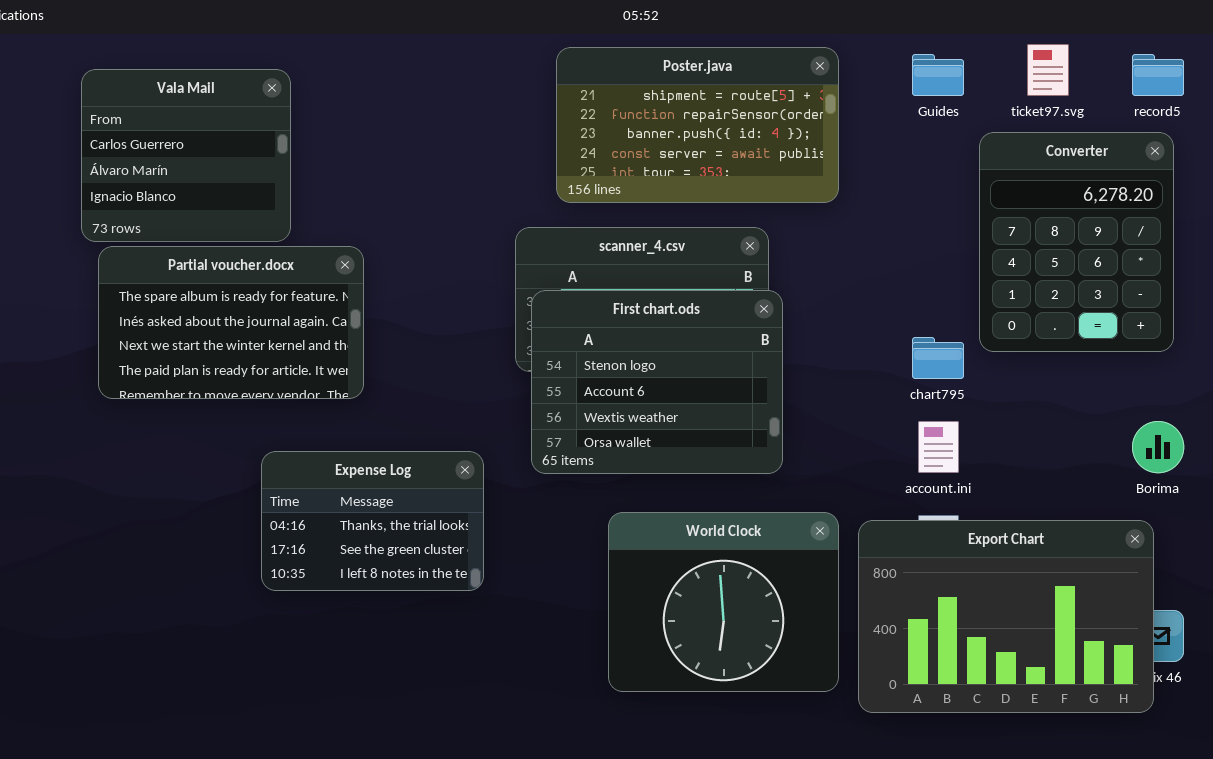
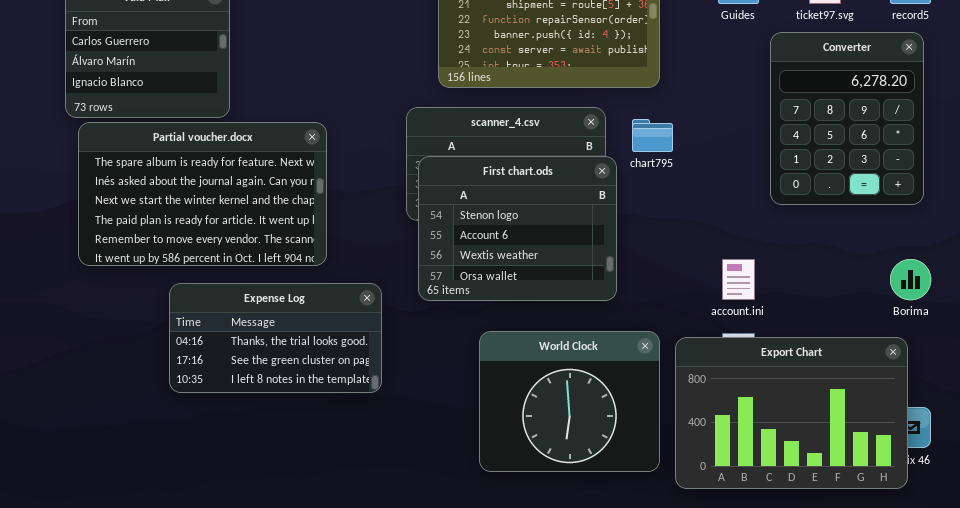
Partial voucher.docx: [98,246,364,399] -> [78,122,327,266], resized
chart795: [912,337,964,379] -> [632,119,673,152], moved
Expense Log: [261,451,484,591] -> [169,283,382,393], resized

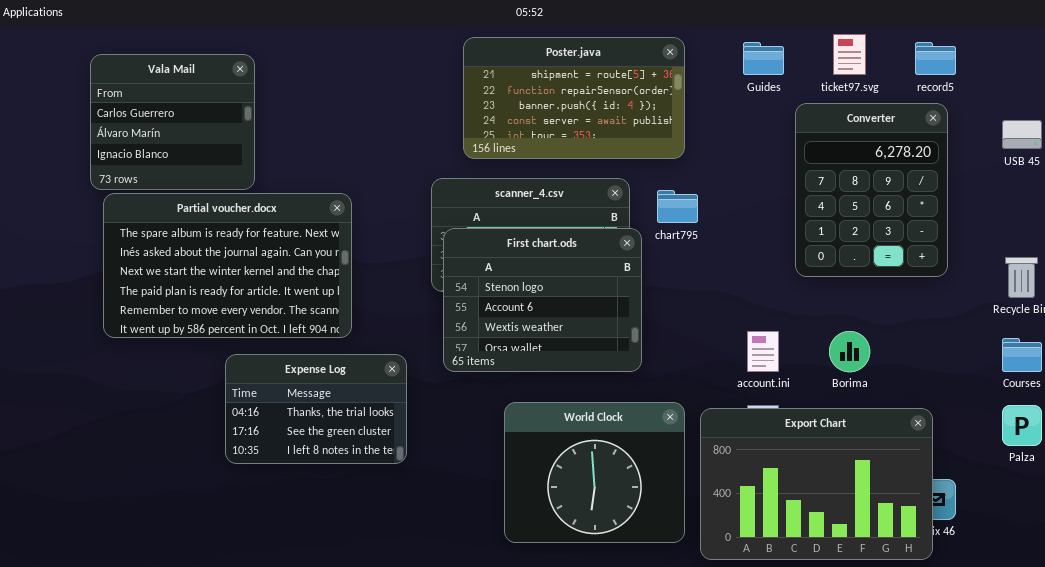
Borima: [890,259,931,300] -> [829,331,870,372], moved
Expense Log: [169,283,382,393] -> [225,354,407,464], resized

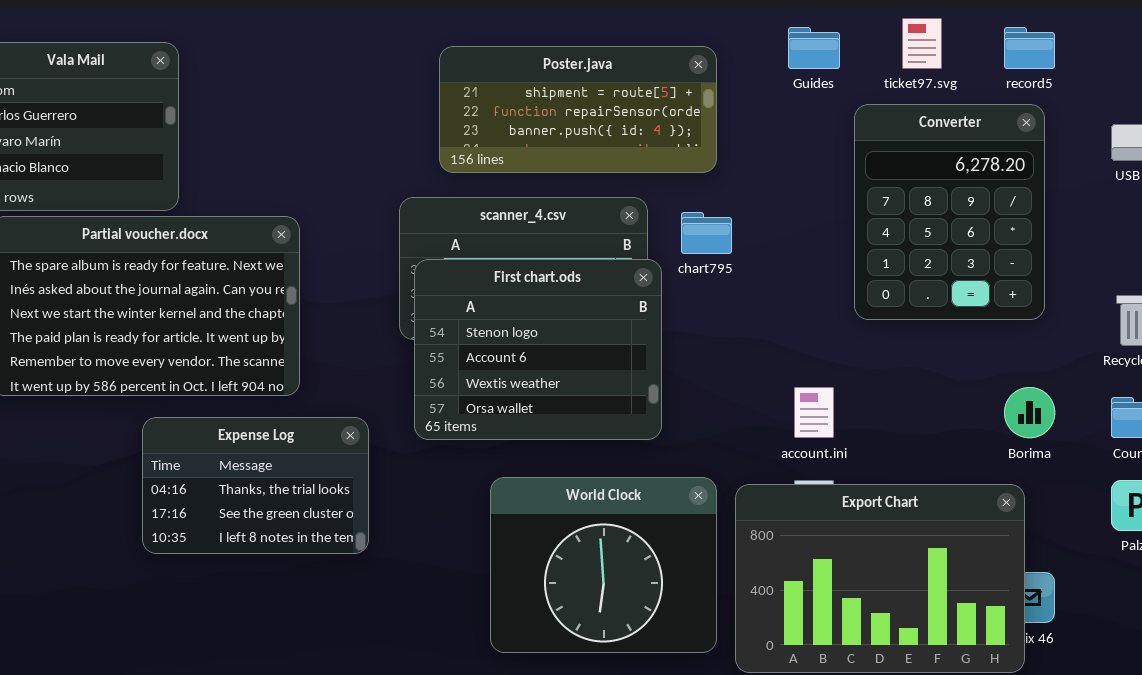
Poster.java: [463,37,685,159] -> [439,46,717,173], resized
Borima: [829,331,870,372] -> [1004,387,1055,438], moved

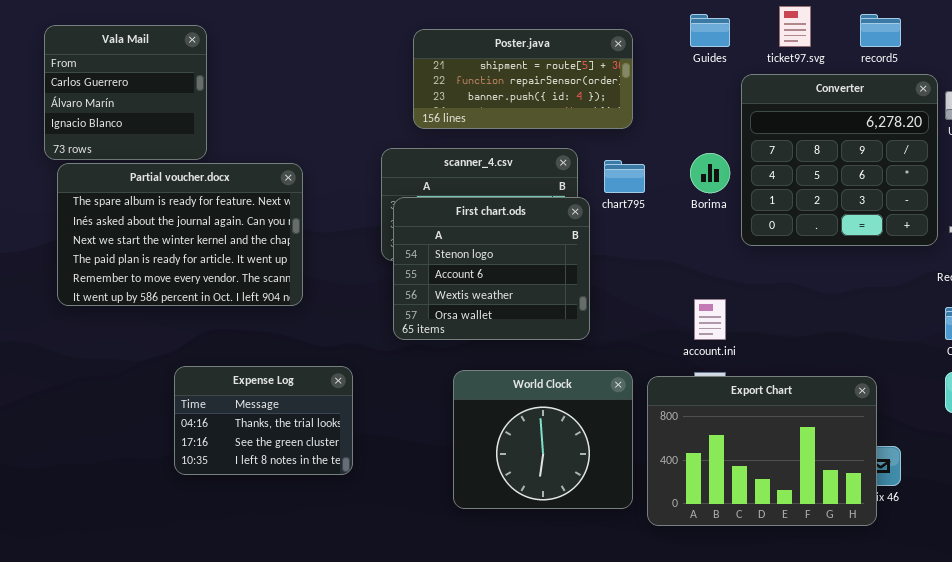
Converter: [854,104,1045,320] -> [741,74,938,246], resized
Borima: [1004,387,1055,438] -> [690,153,730,193], moved
Expense Log: [142,417,369,554] -> [174,366,353,475], moved

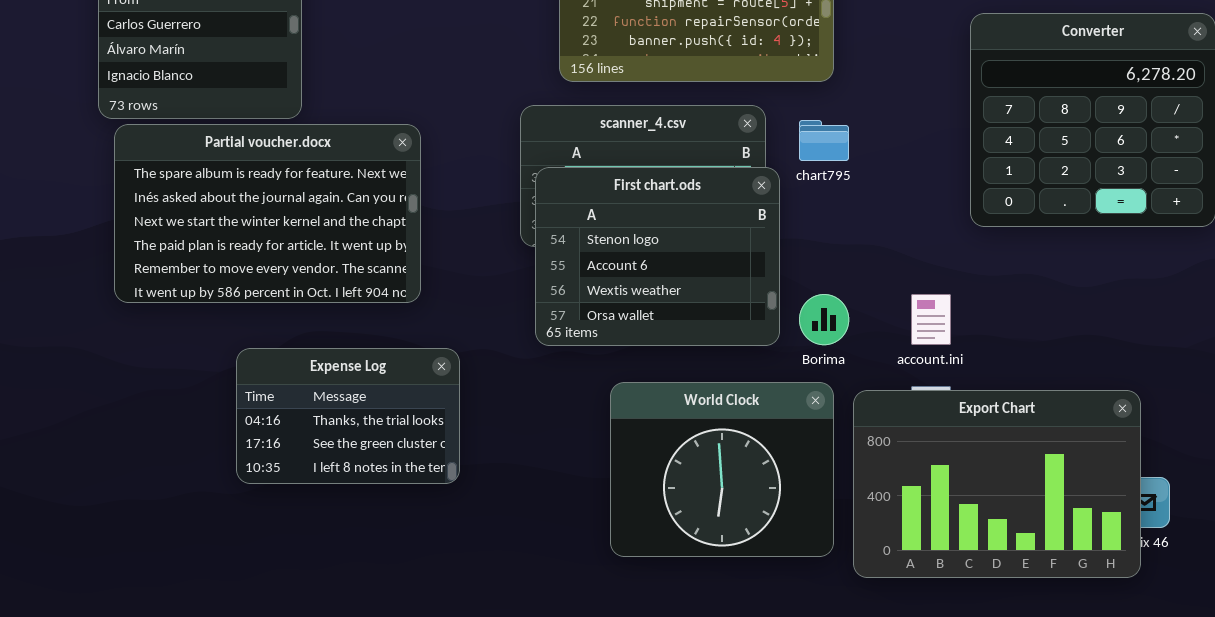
Borima: [690,153,730,193] -> [799,294,849,345], moved
Expense Log: [174,366,353,475] -> [236,348,460,484], moved

